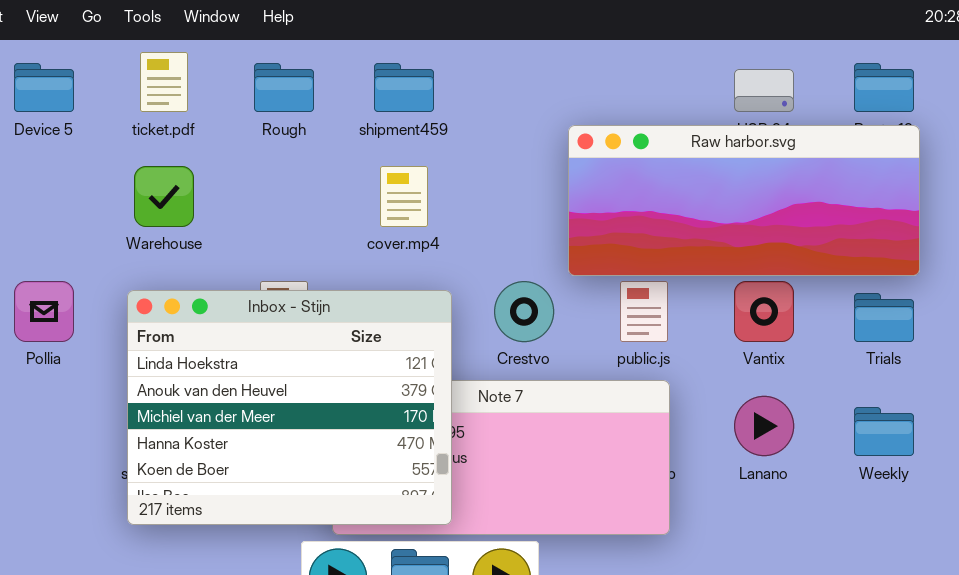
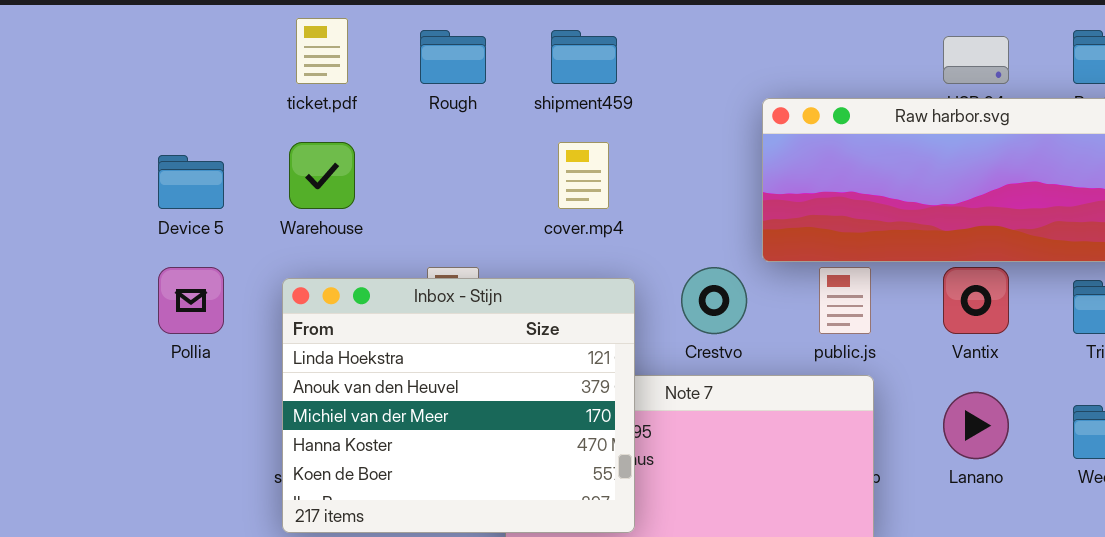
Device 5: [14,63,74,112] -> [158,155,224,209], moved

